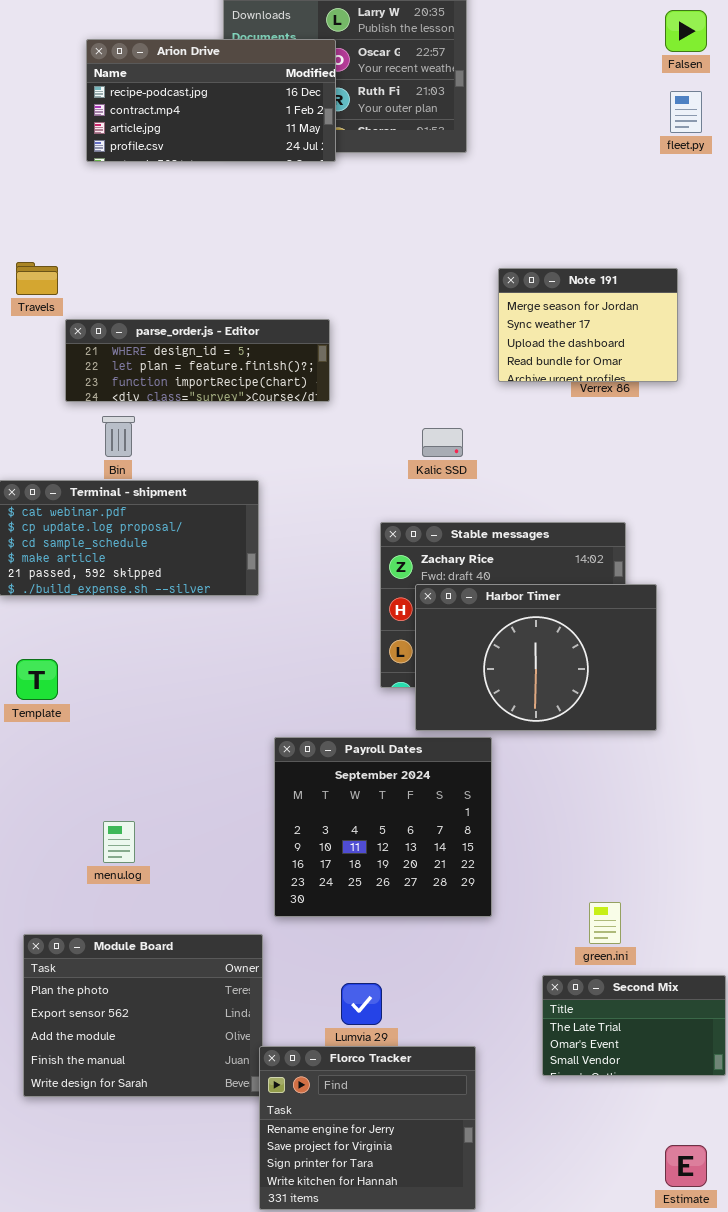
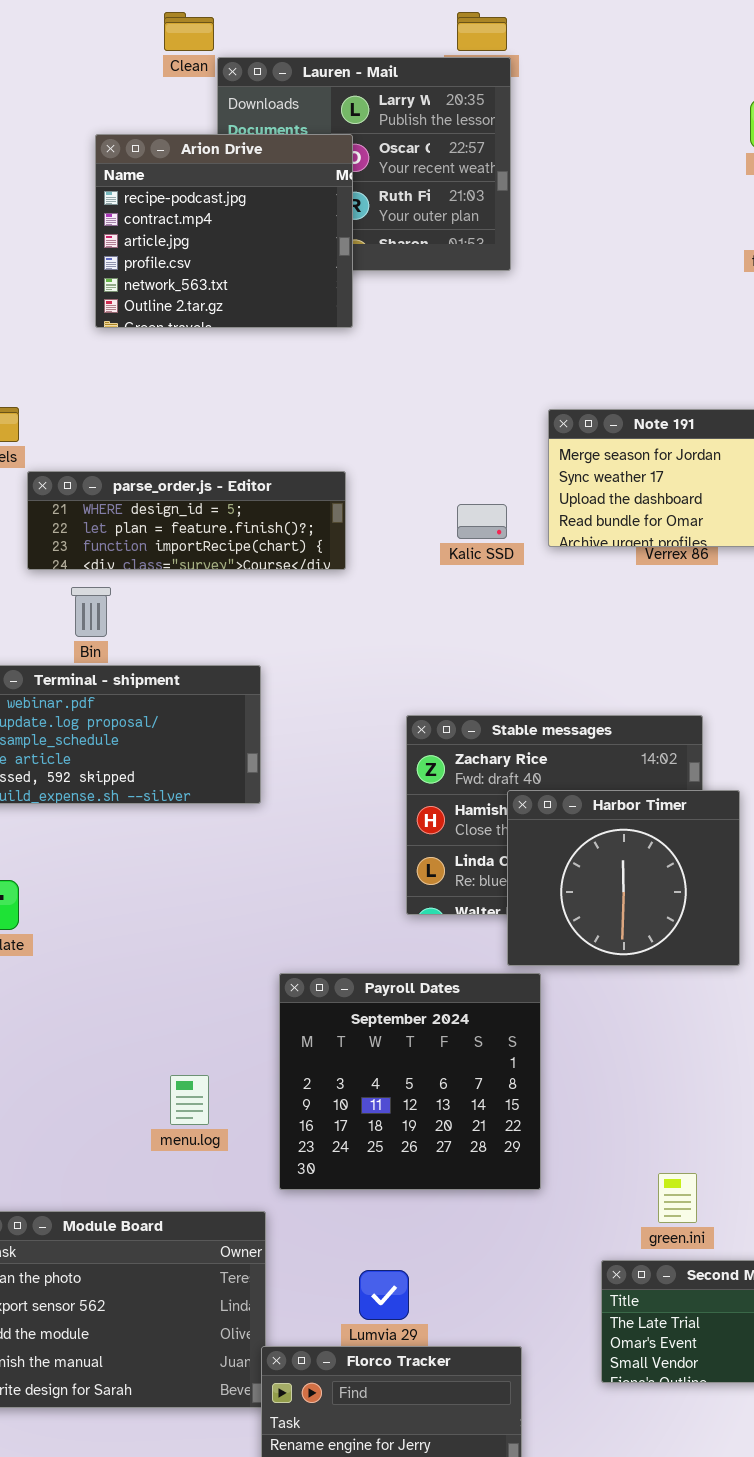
Arion Drive: [86,39,336,162] -> [95,134,353,328], resized
Kalic SSD: [422,428,463,457] -> [457,504,507,539], moved
Harbor Timer: [415,584,657,731] -> [507,790,740,966], resized
menu.log: [103,821,135,863] -> [170,1075,209,1125], moved

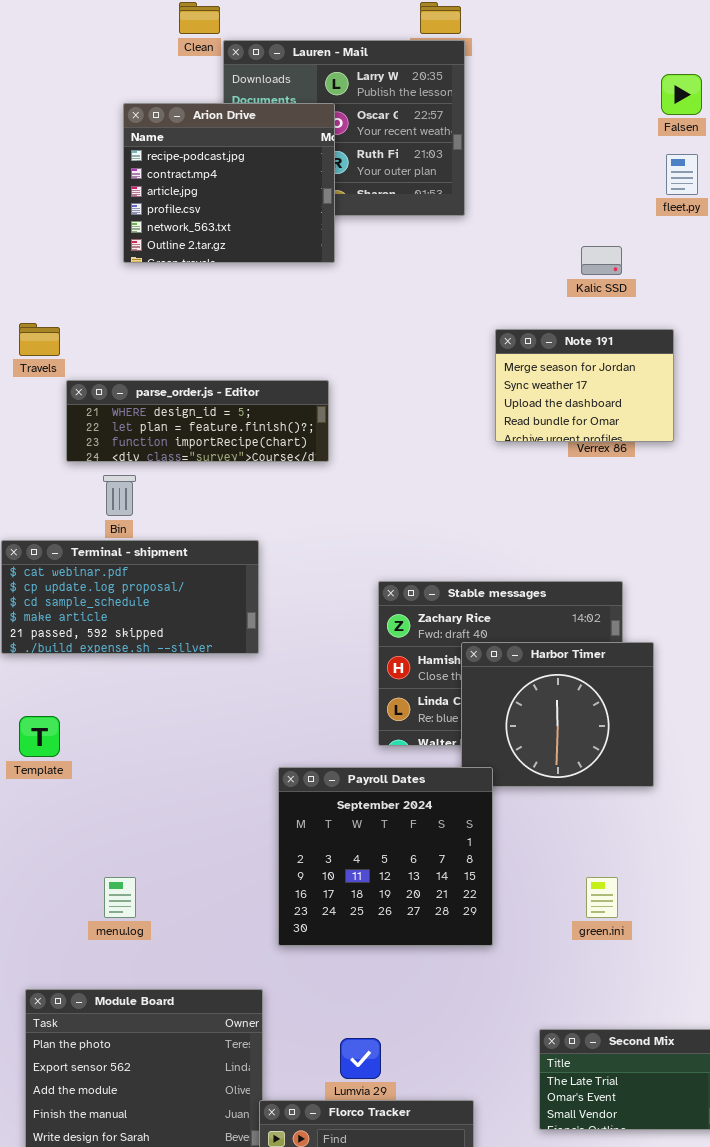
Kalic SSD: [457,504,507,539] -> [581,246,622,275], moved
Payroll Dates: [279,973,541,1190] -> [278,767,493,946], moved
menu.log: [170,1075,209,1125] -> [104,877,136,918], moved
green.ini: [658,1173,697,1223] -> [586,877,618,918], moved

